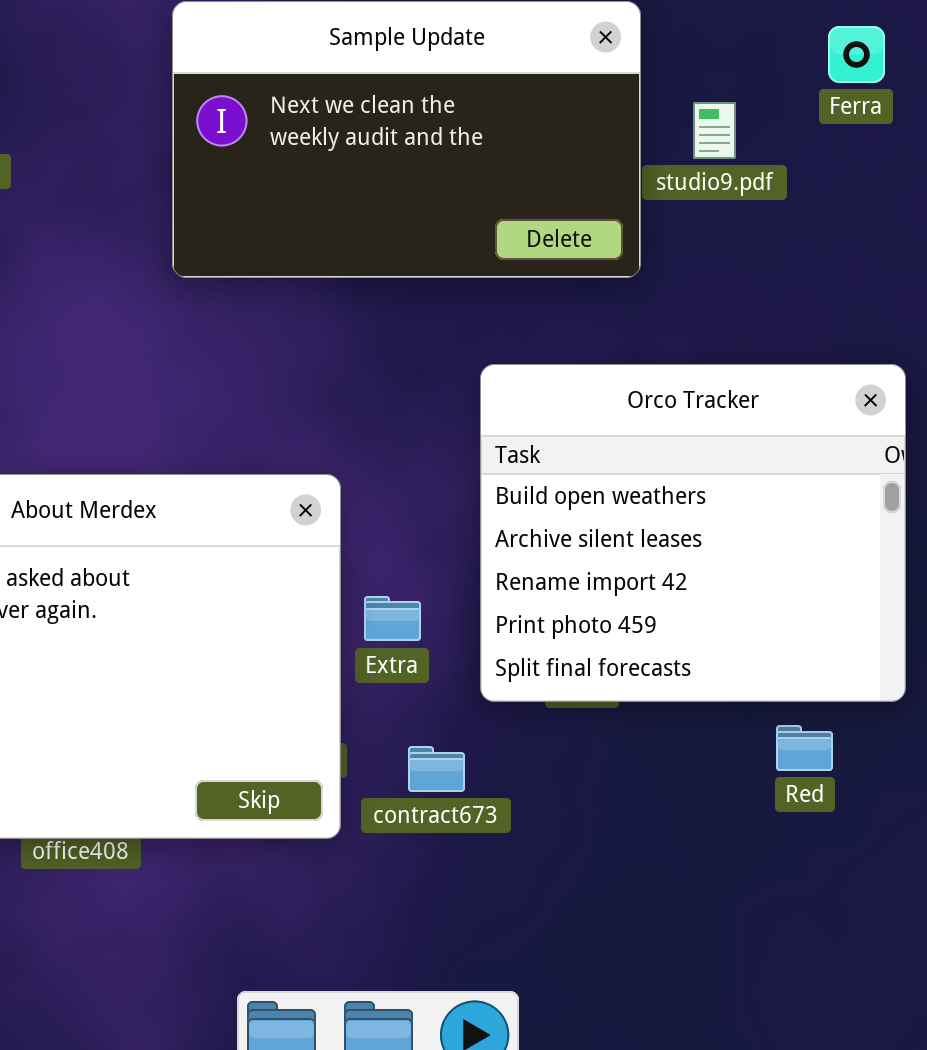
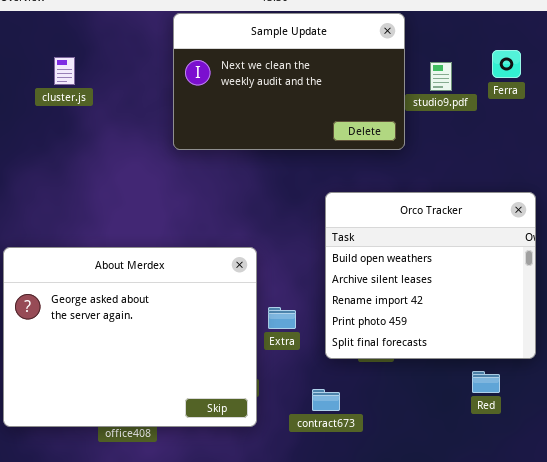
Ferra: [828,26,885,83] -> [492,50,521,78], moved
contract673: [408,746,465,792] -> [312,389,340,411], moved

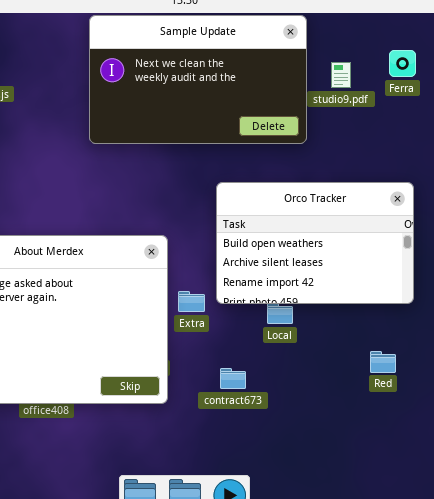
Orco Tracker: [325,192,536,359] -> [216,182,414,304], moved, resized

